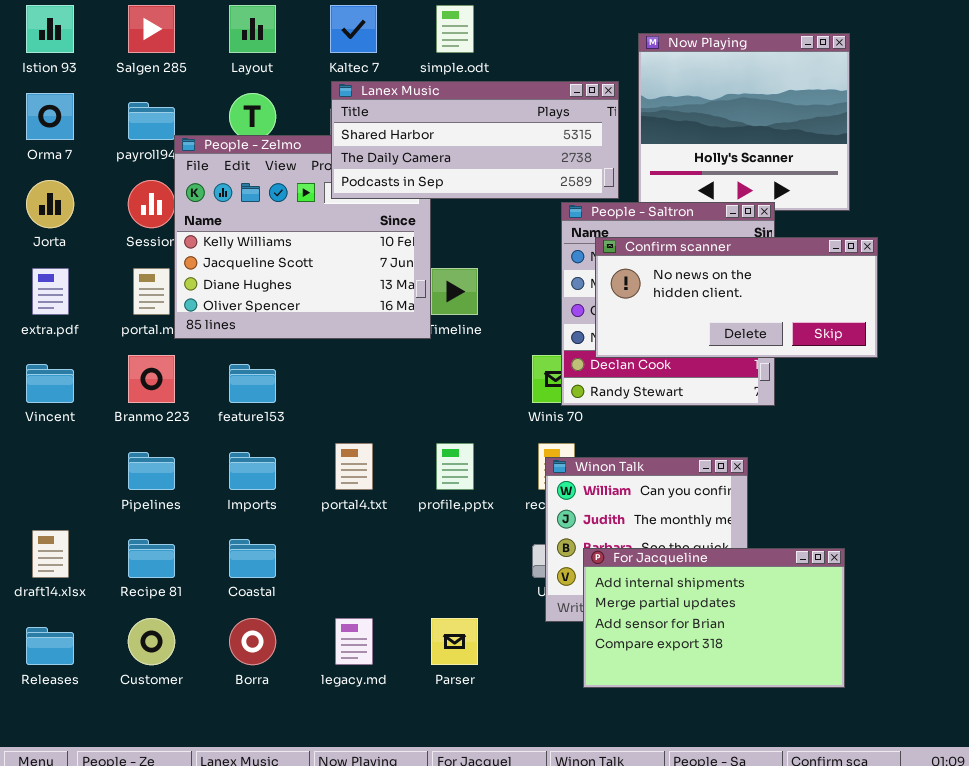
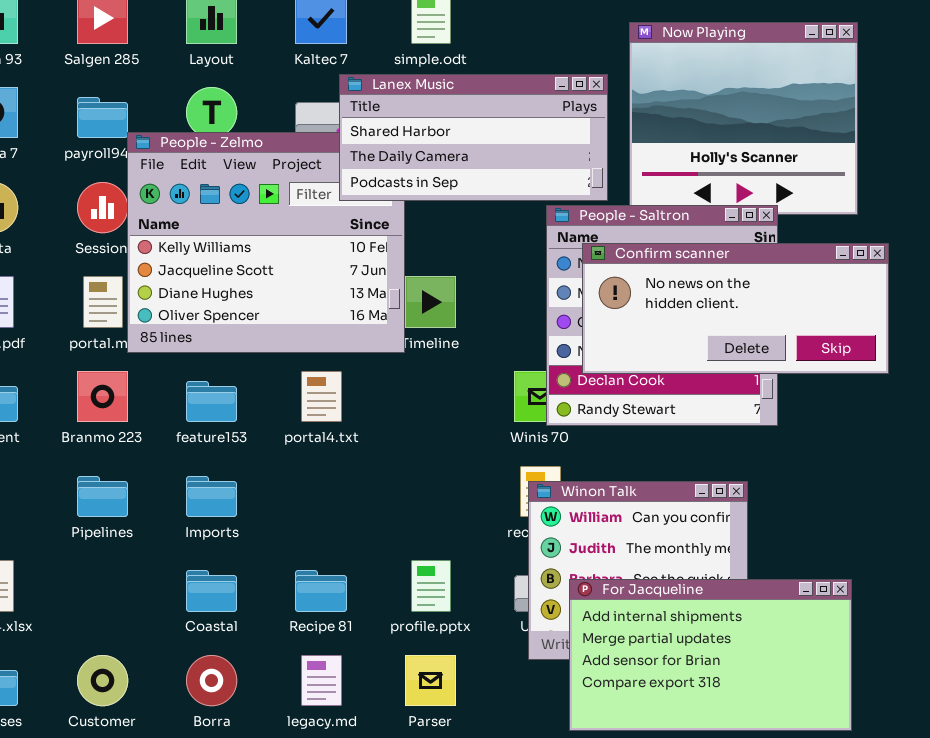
Lanex Music: [331,81,619,199] -> [339,74,608,201], resized
portal4.txt: [335,443,373,490] -> [301,371,342,422], moved
profile.pptx: [436,443,474,490] -> [411,560,451,612], moved
Recipe 81: [128,539,175,578] -> [295,570,347,612], moved

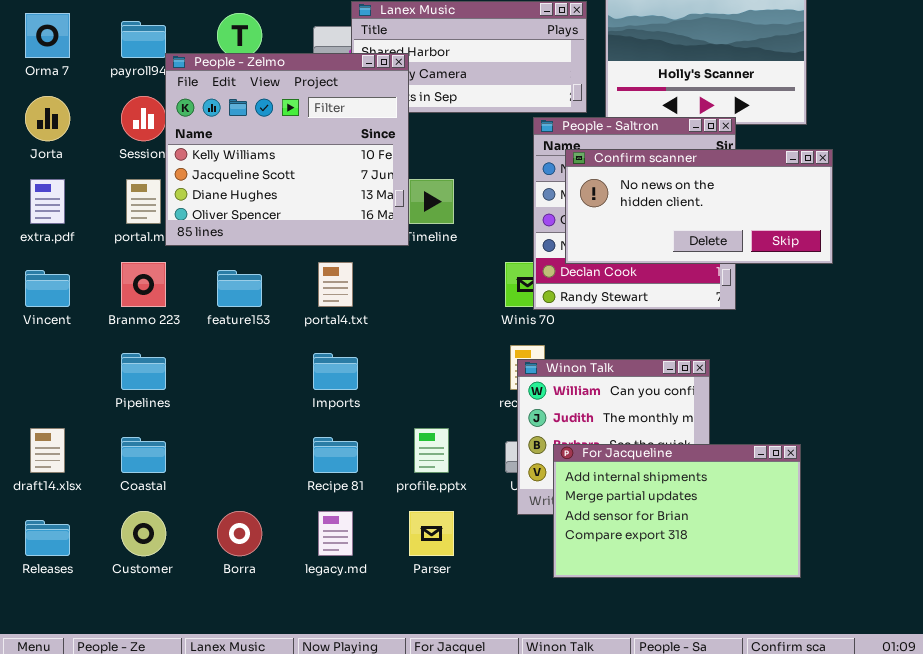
People - Zelmo: [127,132,405,353] -> [165,53,409,246], raised
Imports: [186,476,237,517] -> [313,353,358,390], moved
Coastal: [186,570,237,612] -> [121,437,166,473], moved

